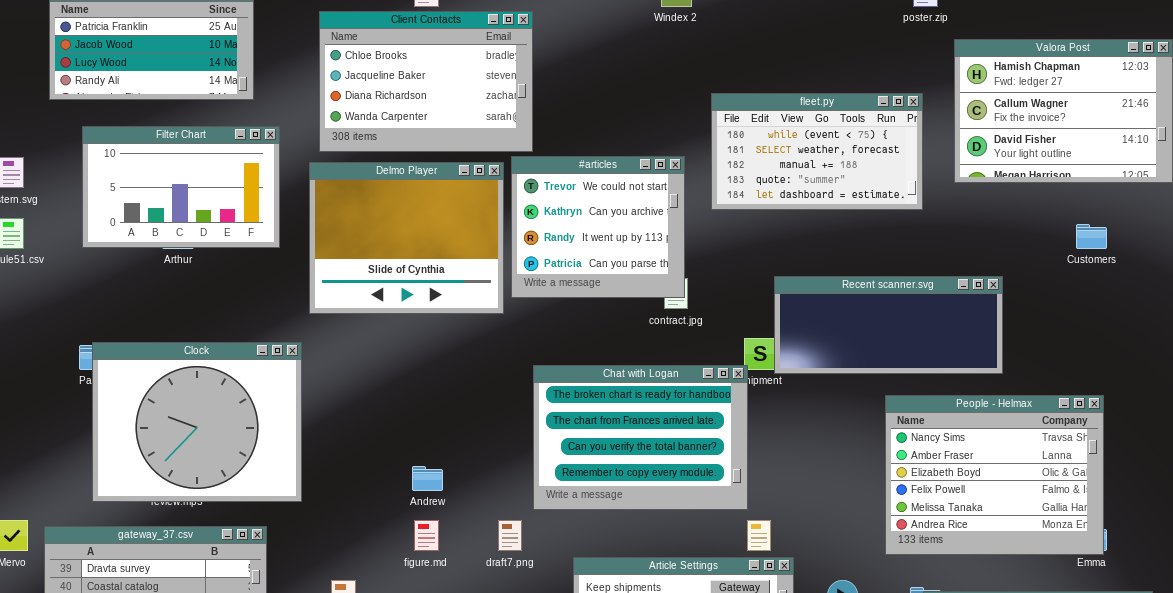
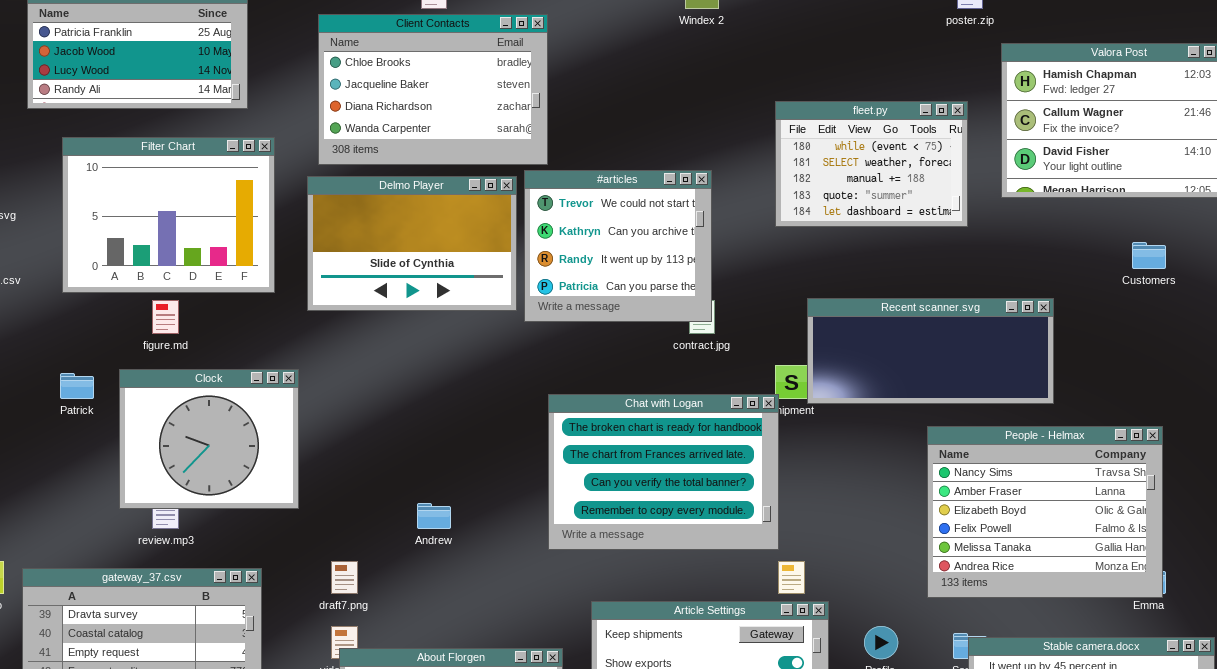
fleet.py: [711,93,923,210] -> [775,101,968,227], resized
Filter Chart: [82,126,280,248] -> [62,137,275,293], resized
Delmo Player: [309,162,504,314] -> [307,176,517,311], resized
Clock: [92,342,302,502] -> [119,369,299,509], resized
figure.md: [414,520,439,551] -> [152,300,179,334], moved
draft7.png: [498,520,522,551] -> [331,561,358,594], moved

